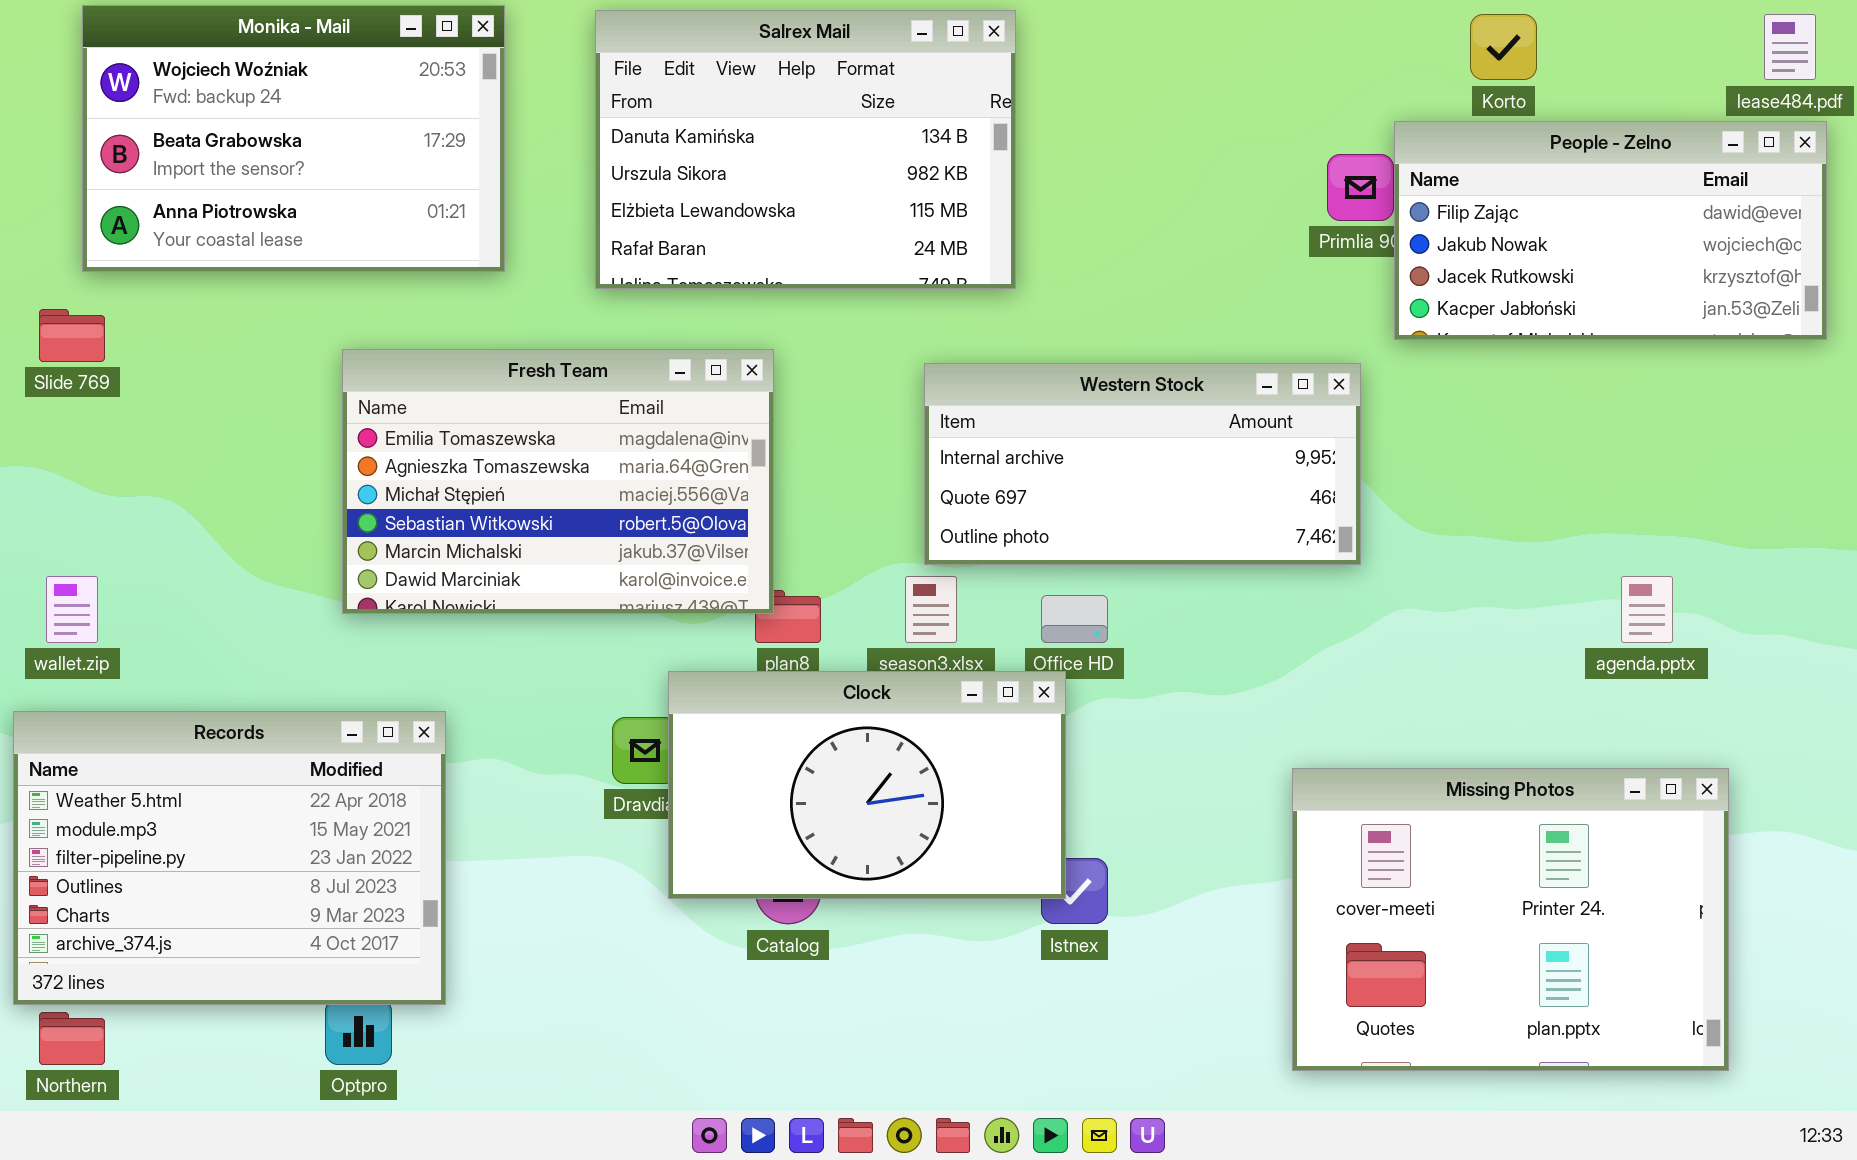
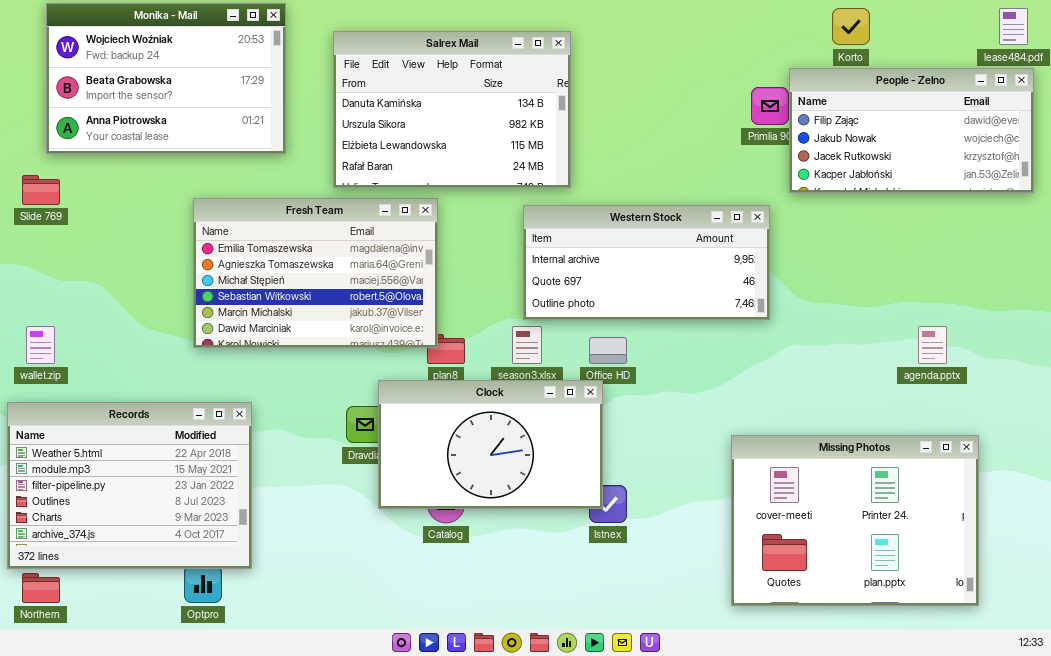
Salrex Mail: [595,10,1016,289] -> [333,31,571,188], moved

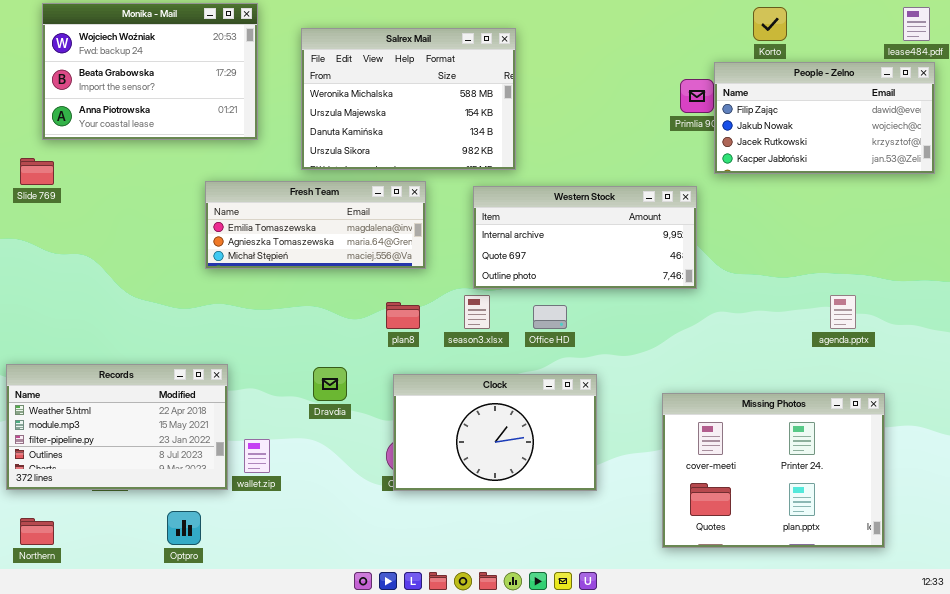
Salrex Mail: [333,31,571,188] -> [301,28,516,170], scrolled up 2 rows
Fresh Team: [193,198,438,348] -> [205,181,426,269], moved, resized
wallet.zip: [26,326,55,364] -> [244,439,270,473], moved
Clock: [378,380,603,509] -> [393,374,597,491], moved
Records: [7,402,252,569] -> [6,364,228,490], resized

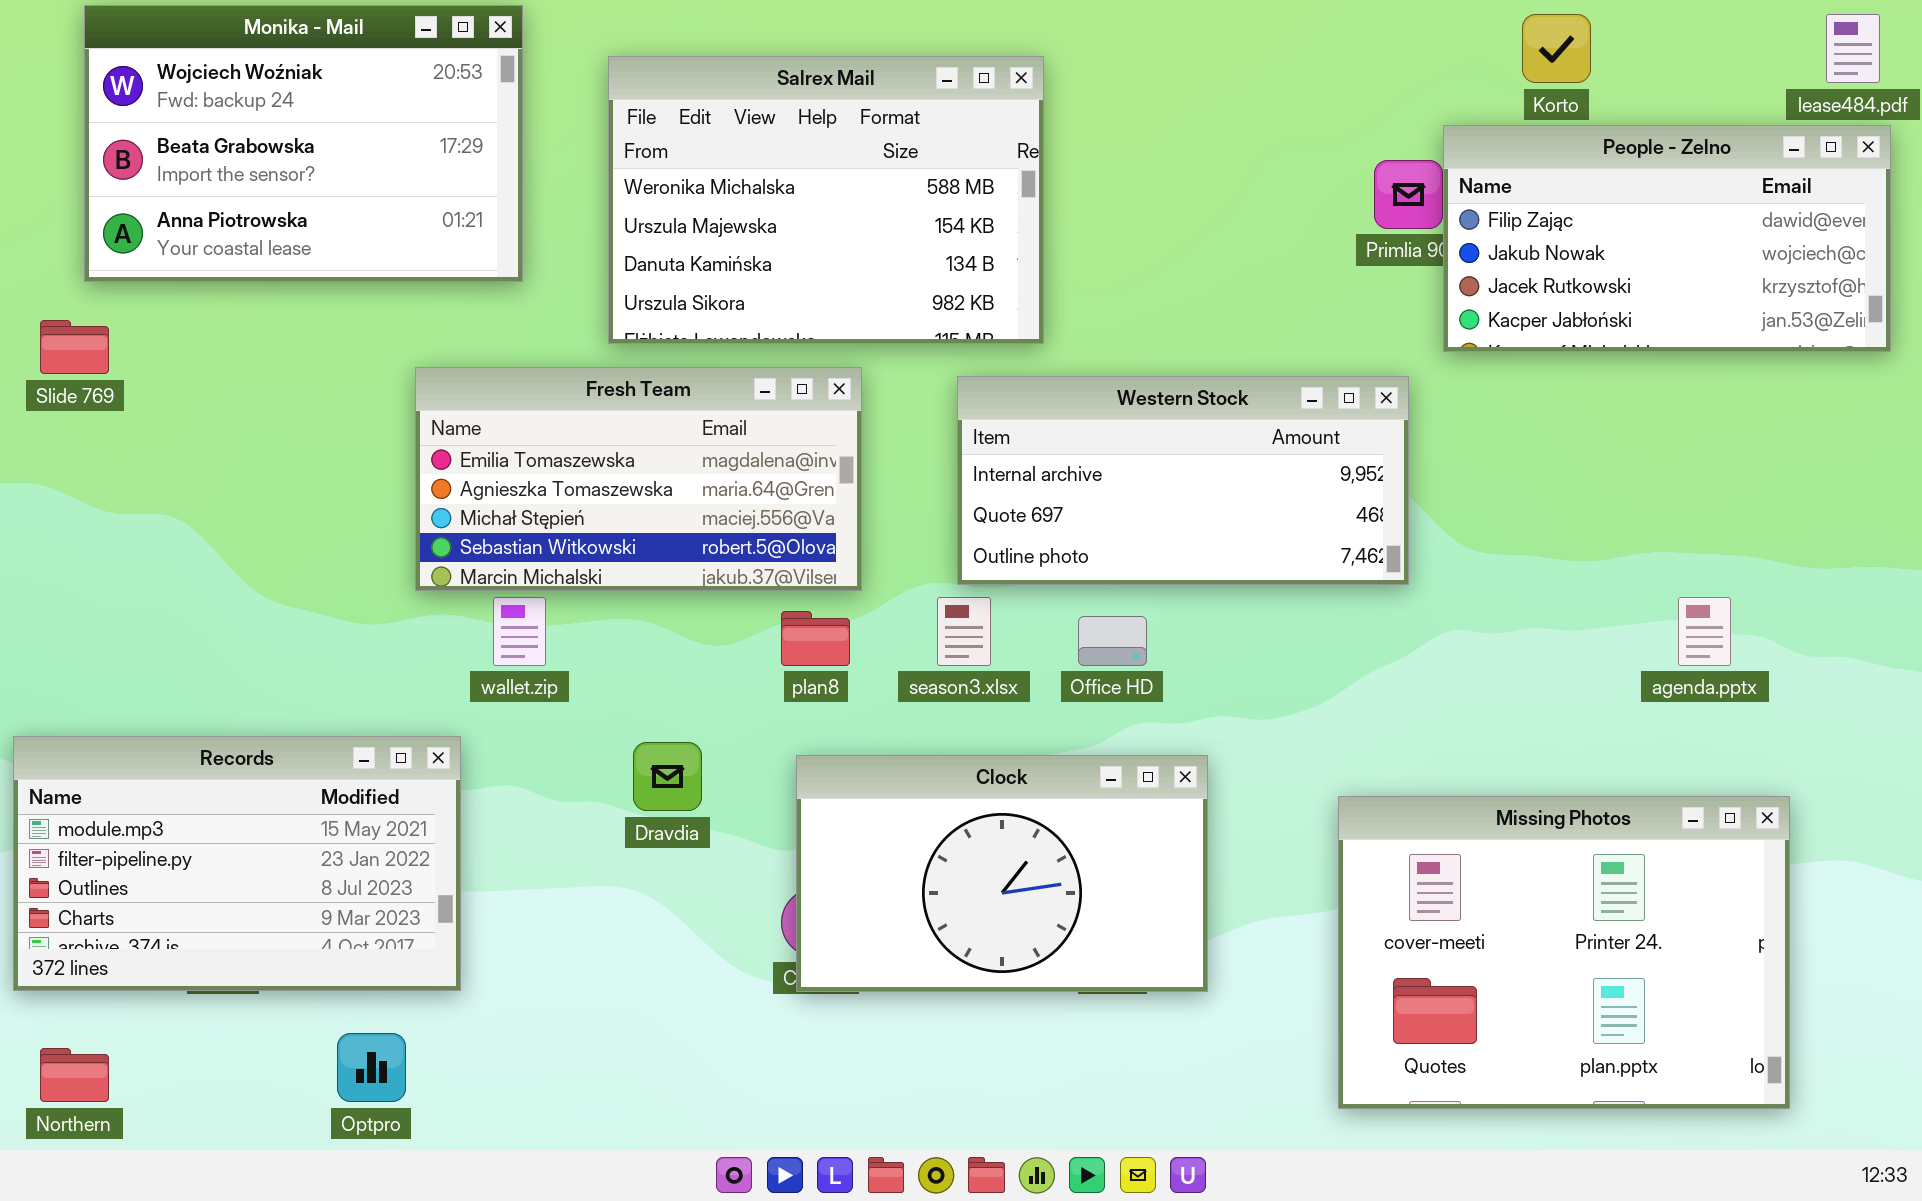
Fresh Team: [205,181,426,269] -> [415,367,862,591], resized
Records: [6,364,228,490] -> [13,736,461,991], scrolled down 1 row
wallet.zip: [244,439,270,473] -> [493,597,546,666], moved

